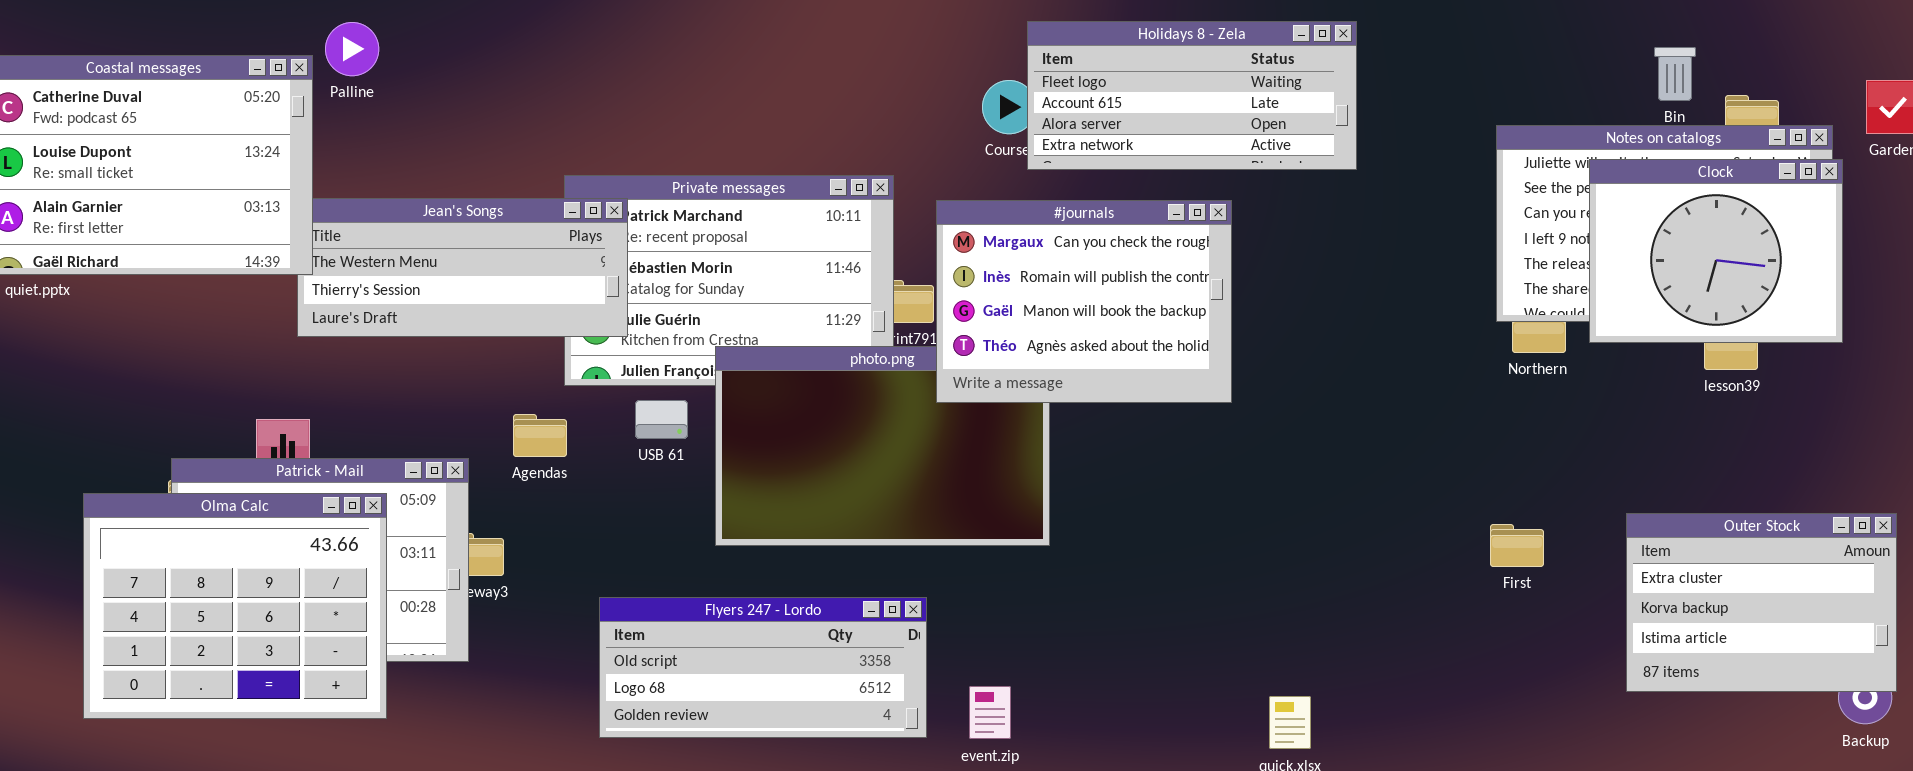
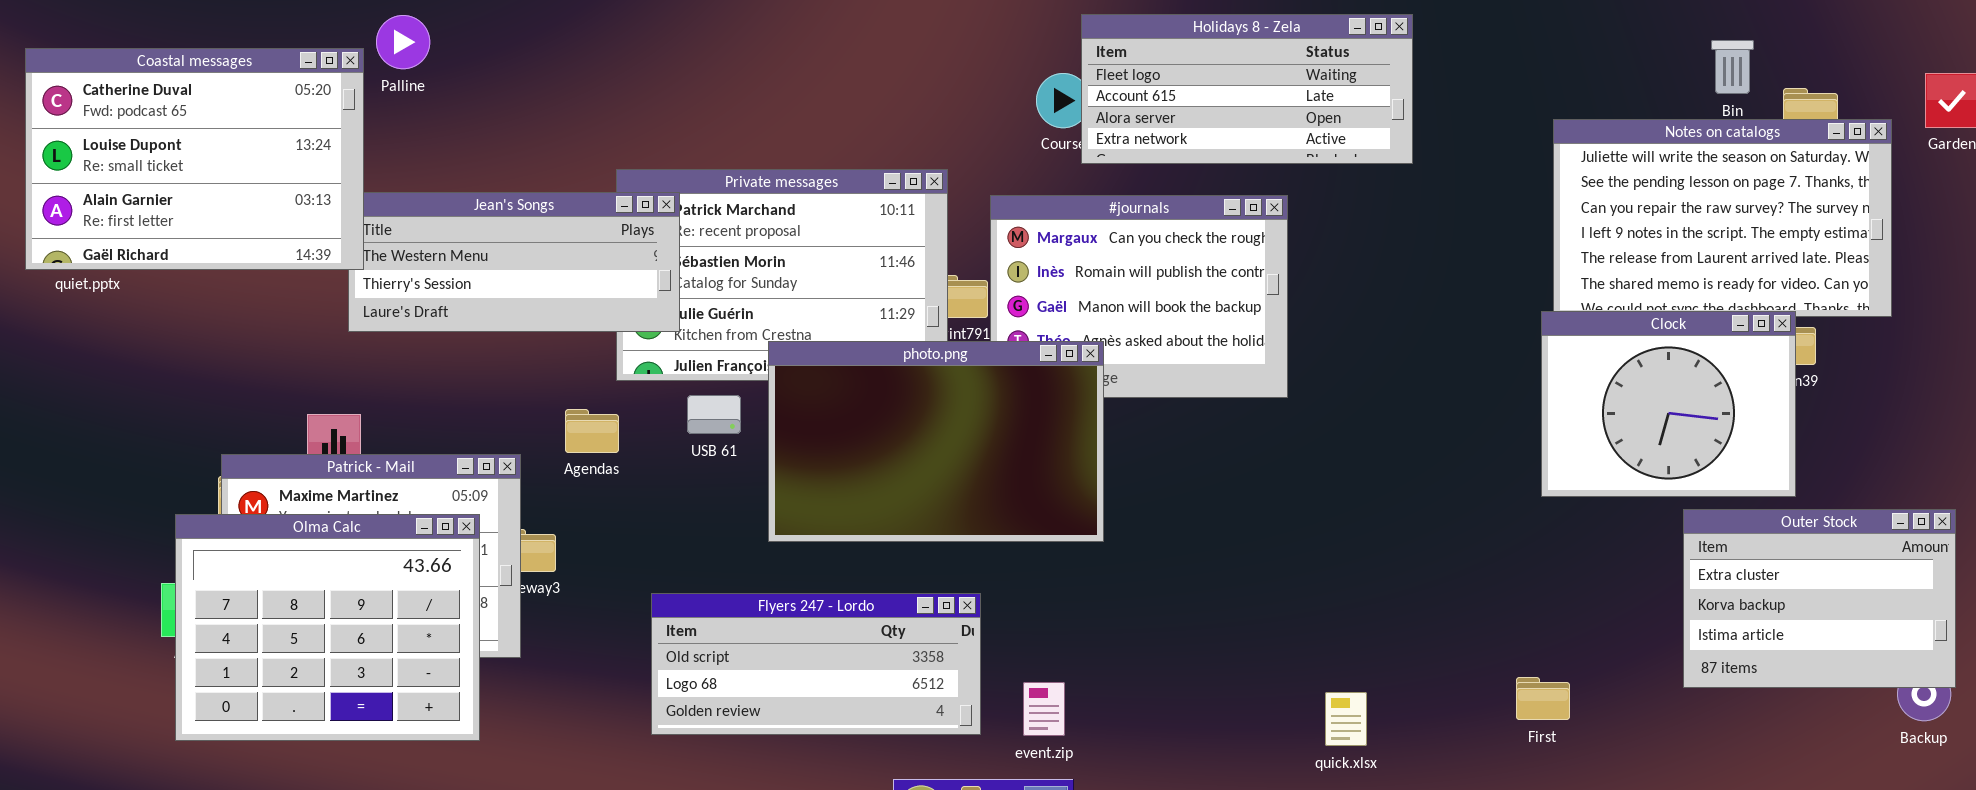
Clock: [1589,159,1843,343] -> [1541,311,1796,497], moved
photo.png: [715,346,1050,546] -> [768,341,1104,542], raised
Olma Calc: [83,493,387,719] -> [175,514,480,741], moved
First: [1490,524,1544,567] -> [1516,677,1570,720], moved

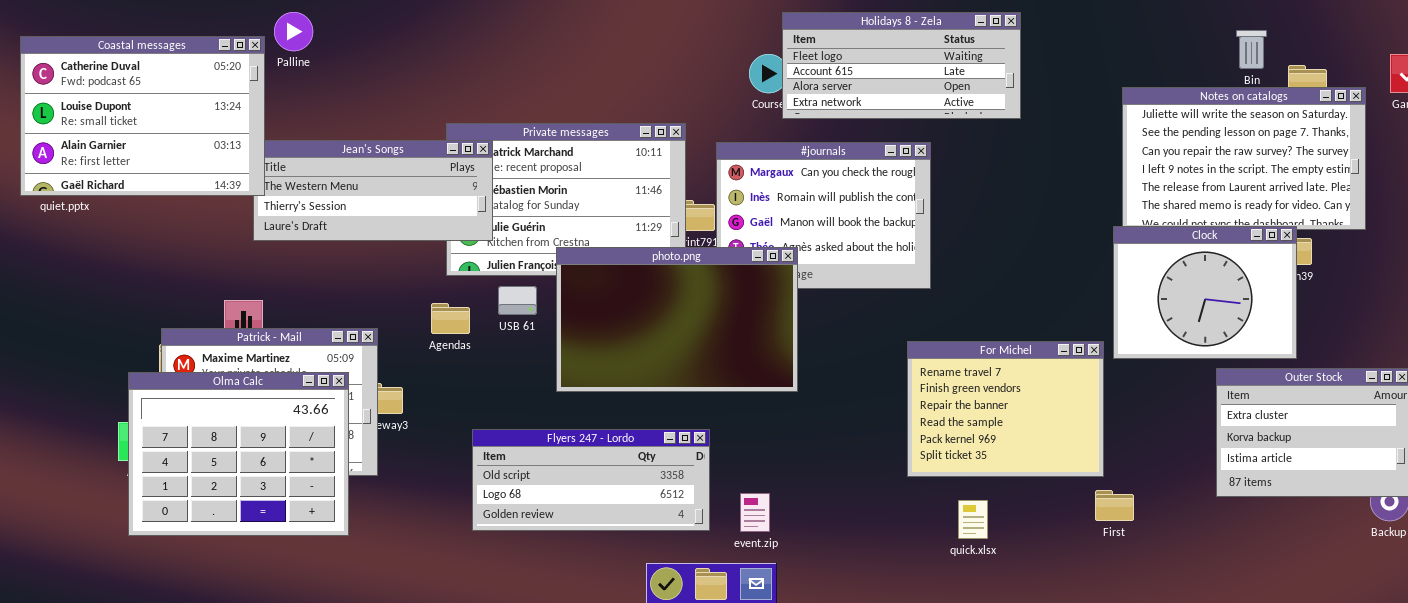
Agendas: [565,409,619,453] -> [431,303,470,334], moved
For Michel: none -> [907,341,1104,477], opened

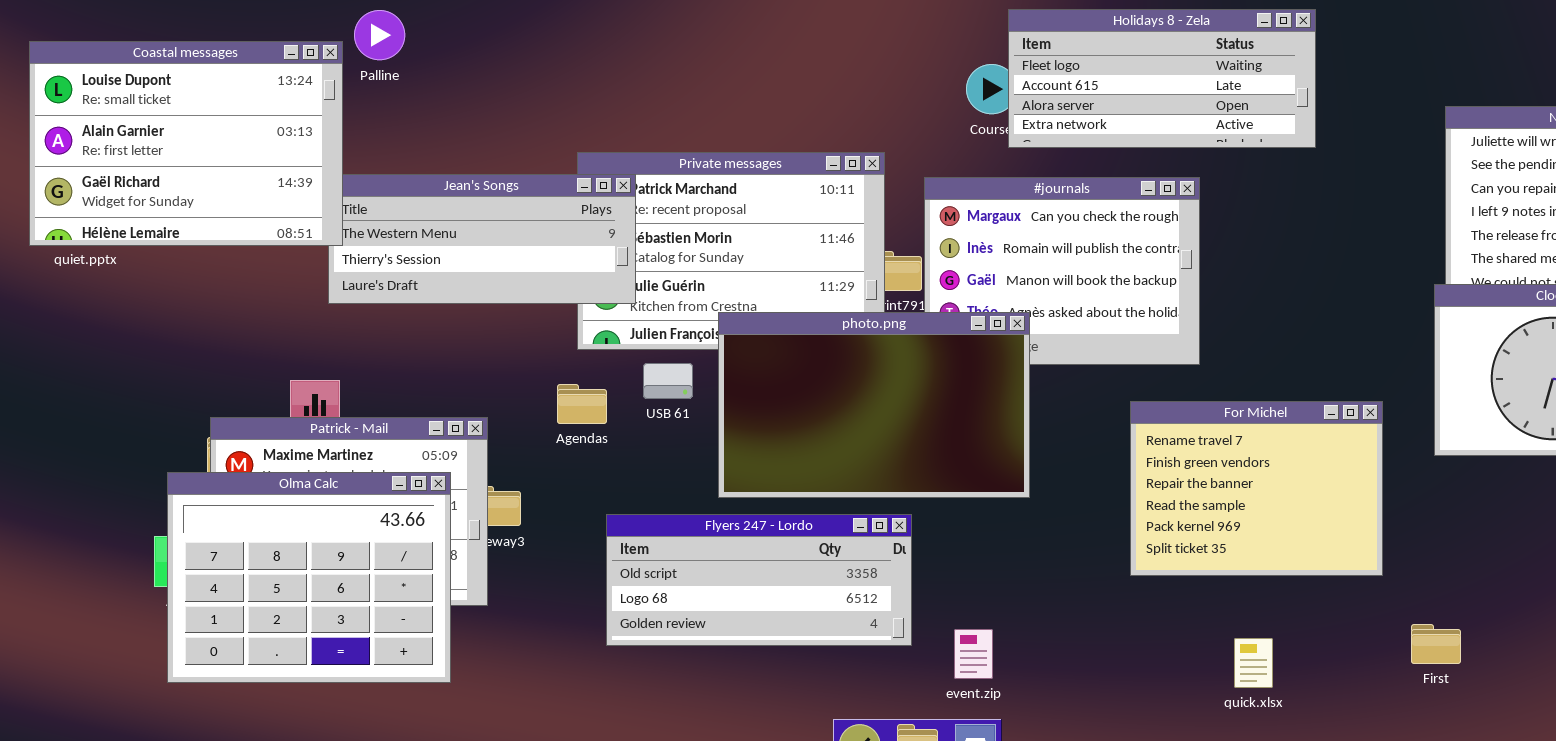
Coastal messages: [20,36,265,196] -> [29,41,343,246], scrolled down 1 row
For Michel: [907,341,1104,477] -> [1130,401,1383,576], moved
Flyers 247 - Lordo: [472,429,710,531] -> [606,514,912,646], moved

